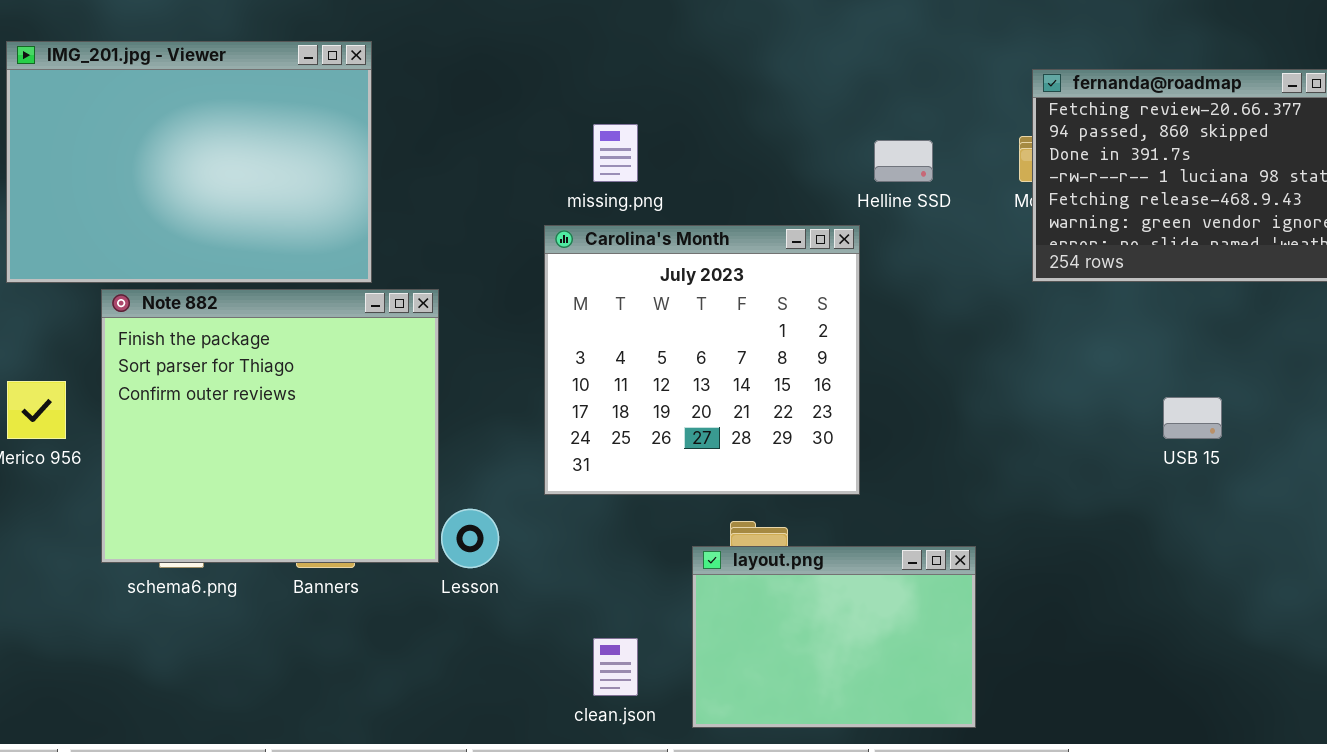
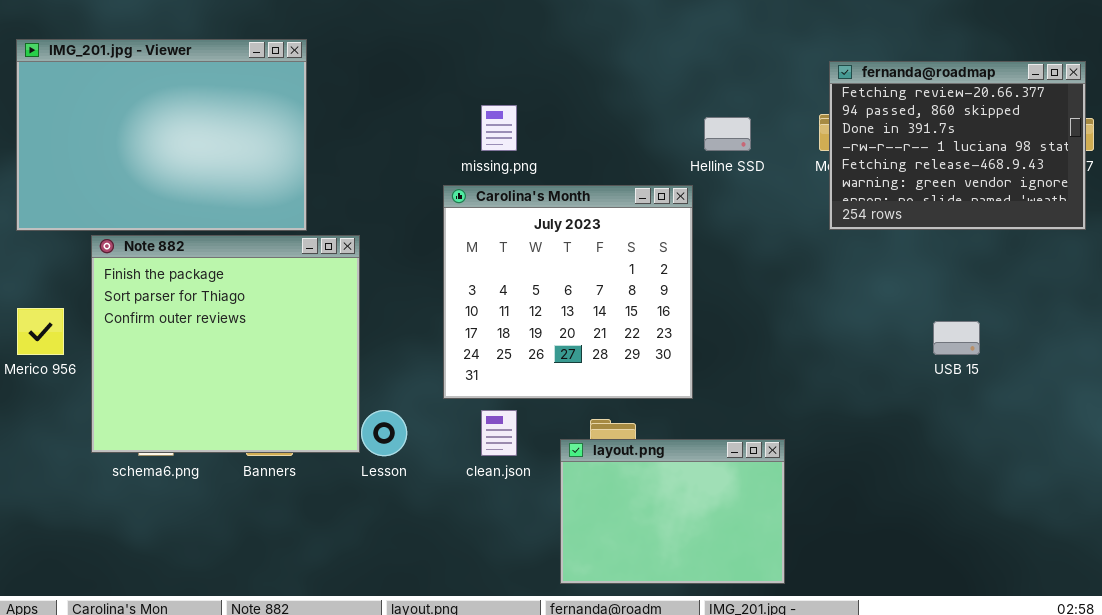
clean.json: [593,638,638,696] -> [481,410,517,456], moved

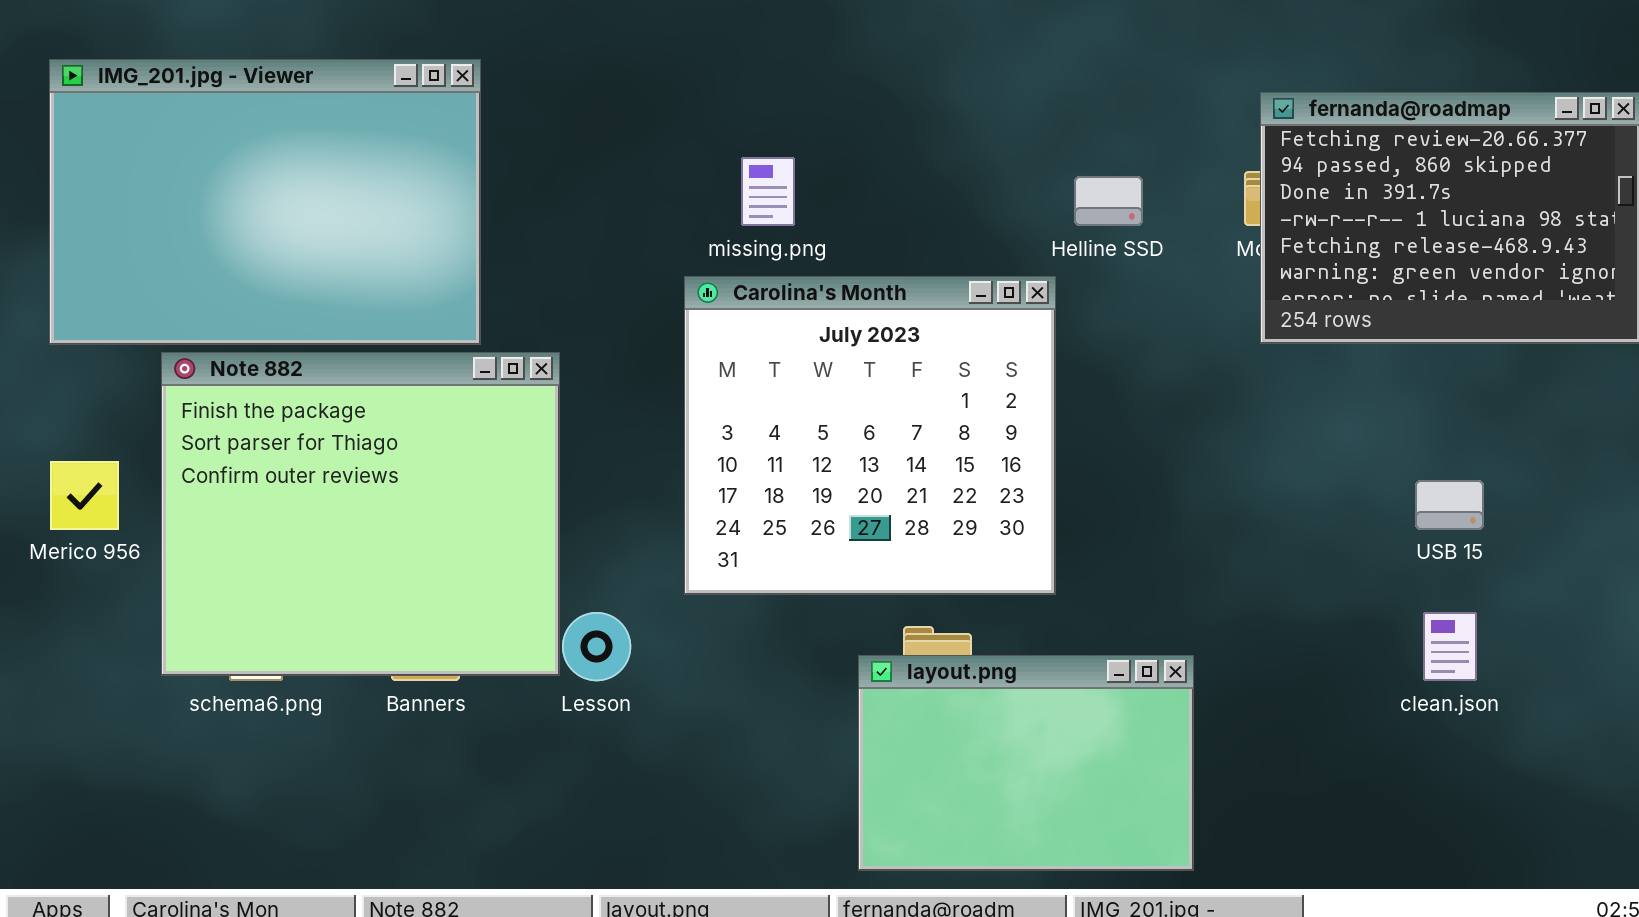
clean.json: [481,410,517,456] -> [1423,612,1477,681], moved

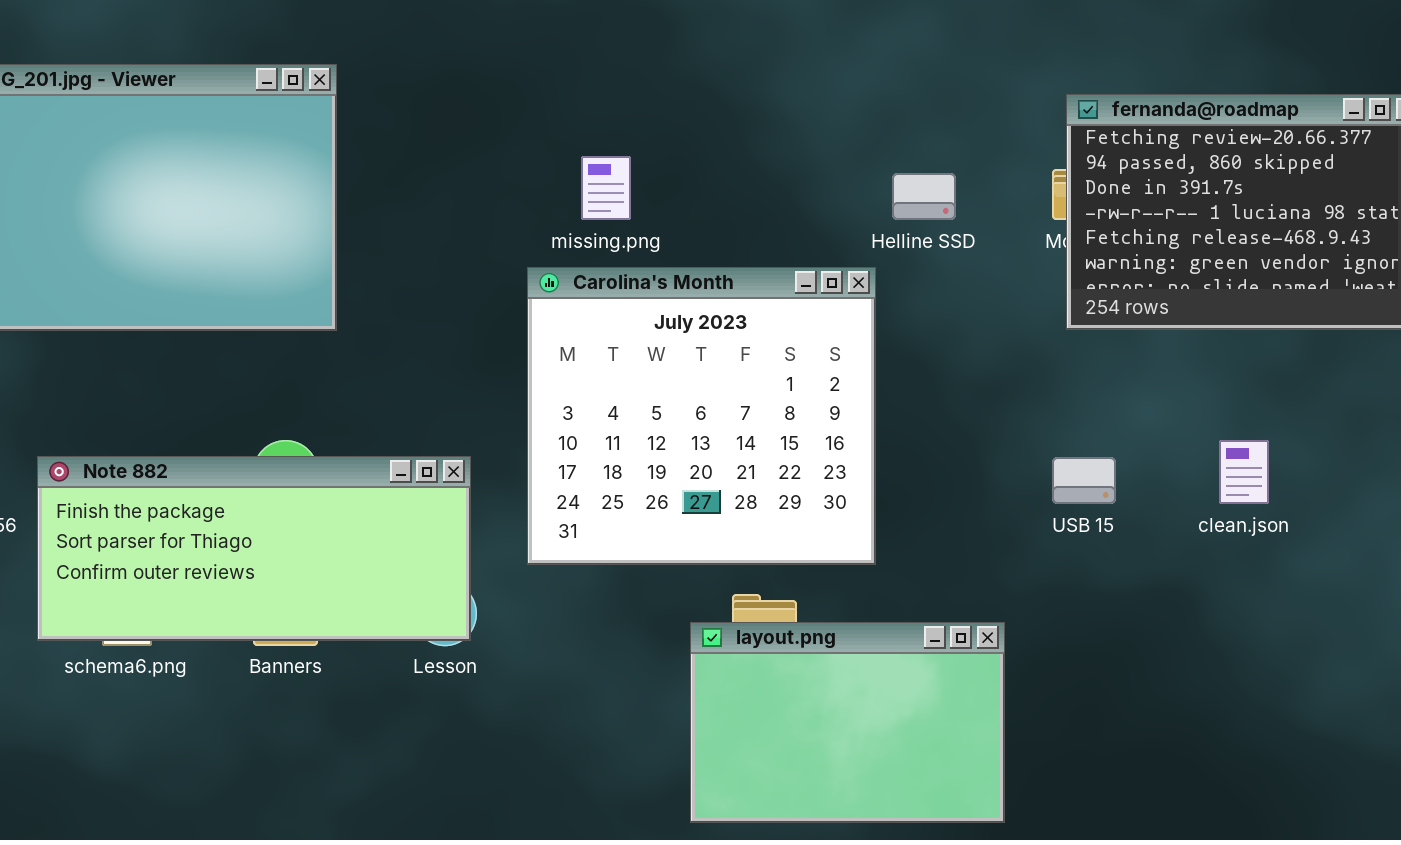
Note 882: [161,352,560,676] -> [37,456,471,641], resized
USB 15: [1415,480,1484,530] -> [1052,457,1116,504], moved
clean.json: [1423,612,1477,681] -> [1219,440,1269,504], moved

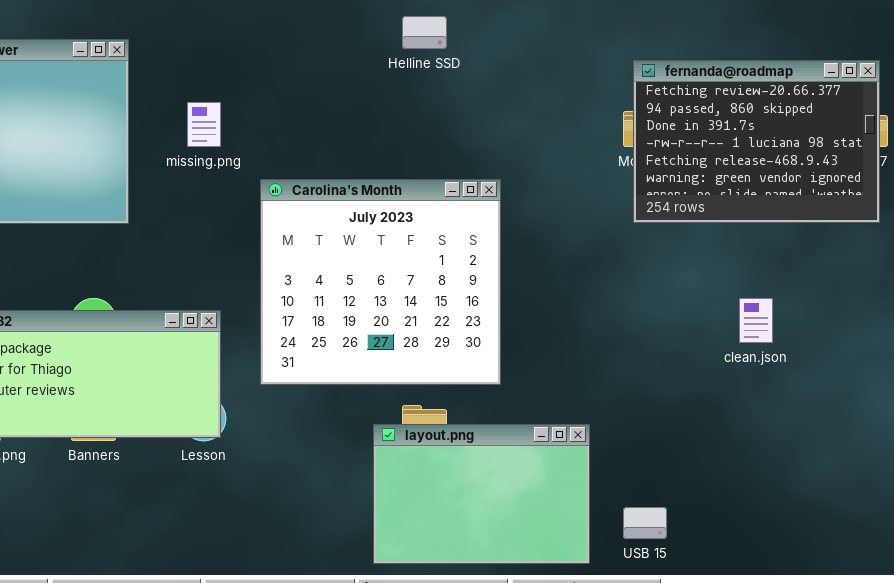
missing.png: [581,156,631,220] -> [187,102,221,147], moved
Helline SSD: [892,173,956,220] -> [402,16,447,49], moved
USB 15: [1052,457,1116,504] -> [623,507,667,539], moved

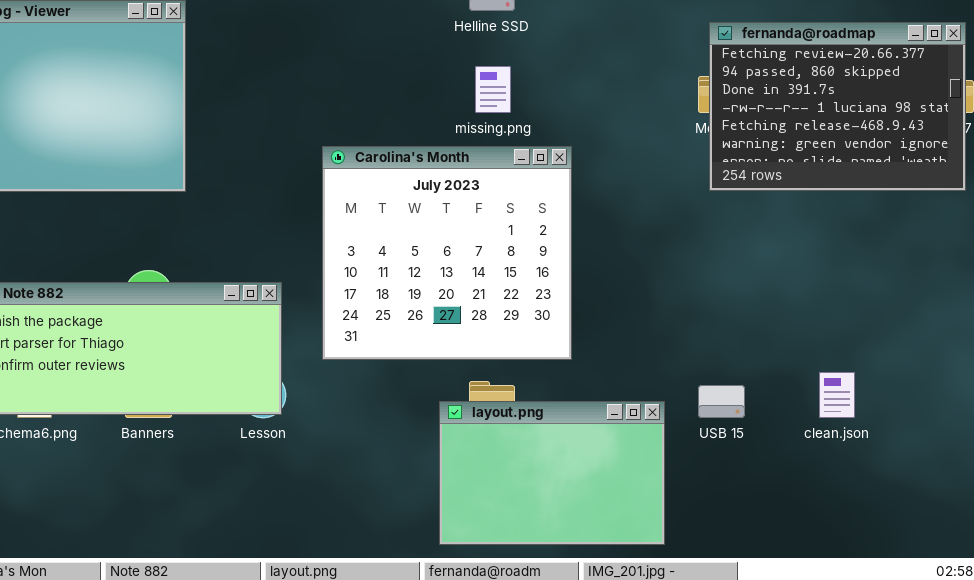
missing.png: [187,102,221,147] -> [475,66,511,113], moved
clean.json: [739,298,773,343] -> [819,372,855,418], moved
USB 15: [623,507,667,539] -> [698,385,745,418], moved

